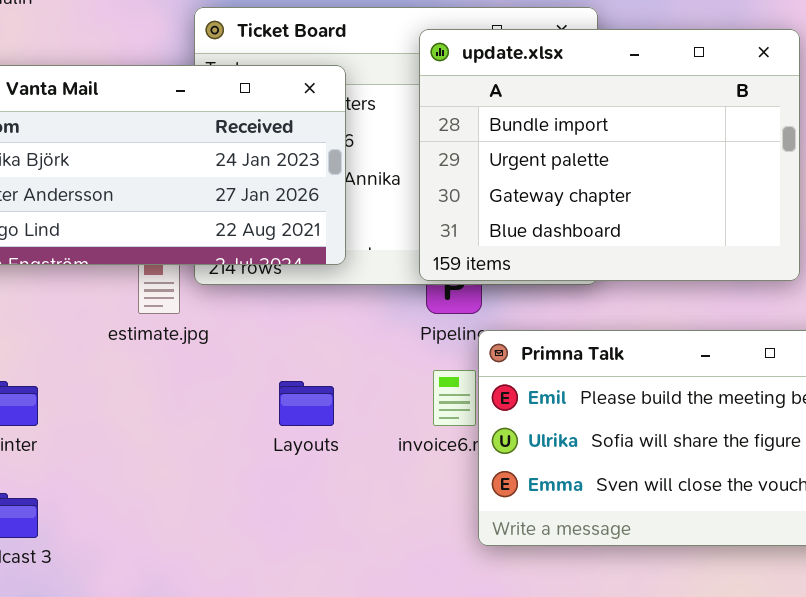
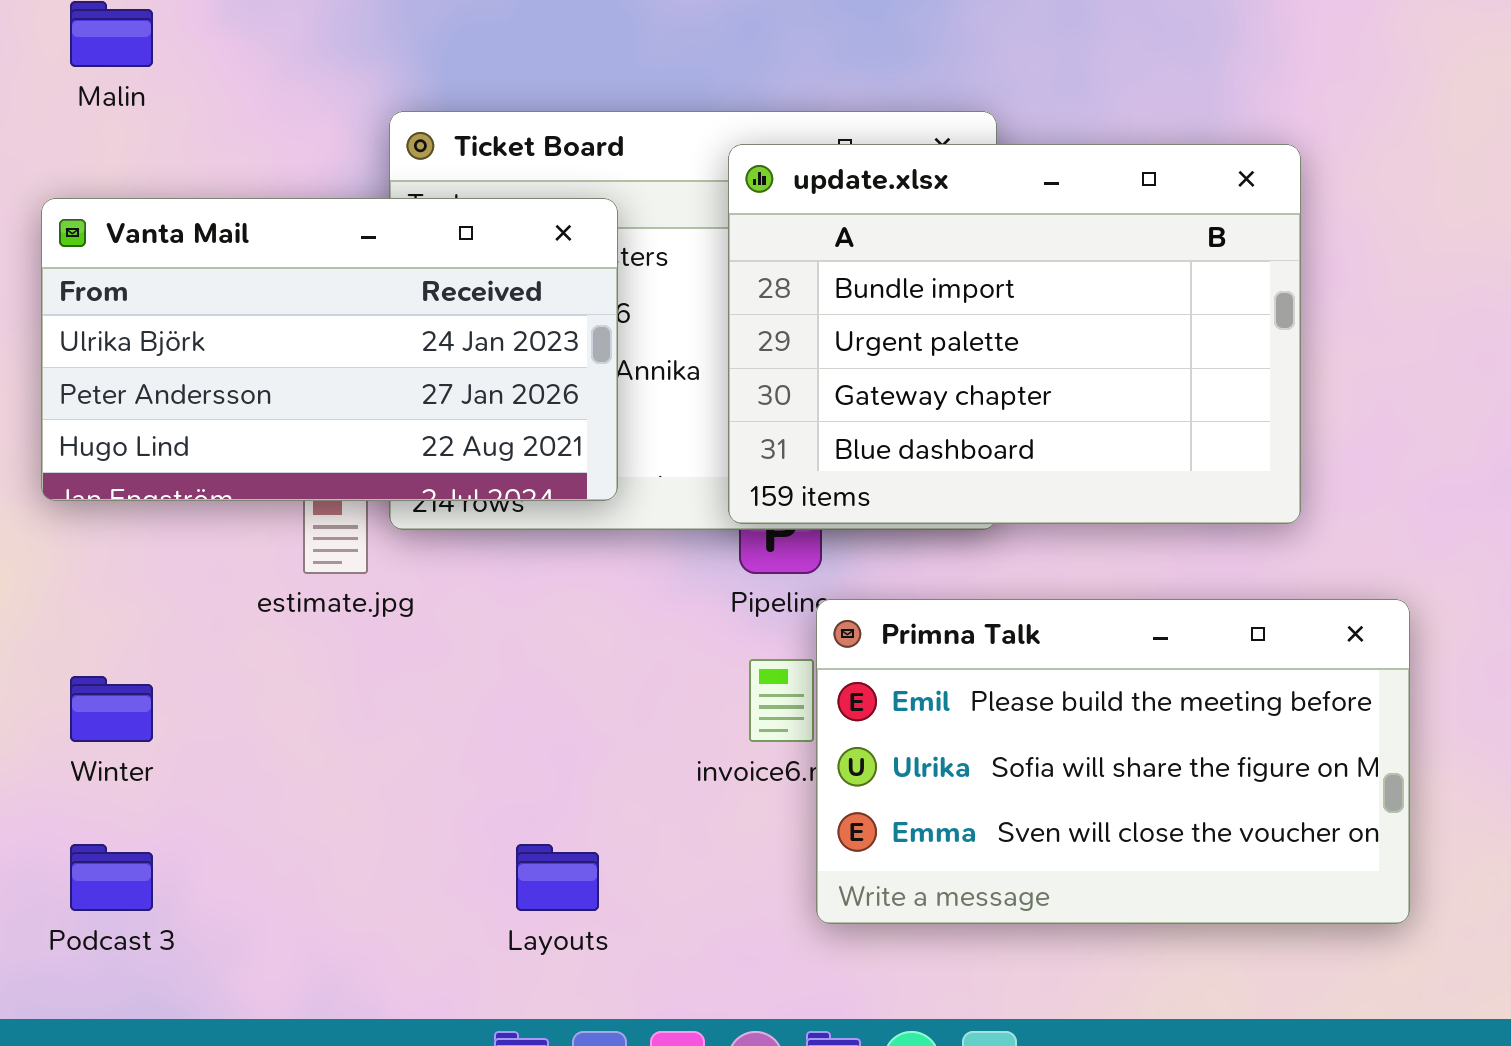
Layouts: [279,381,334,426] -> [516,844,599,911], moved

